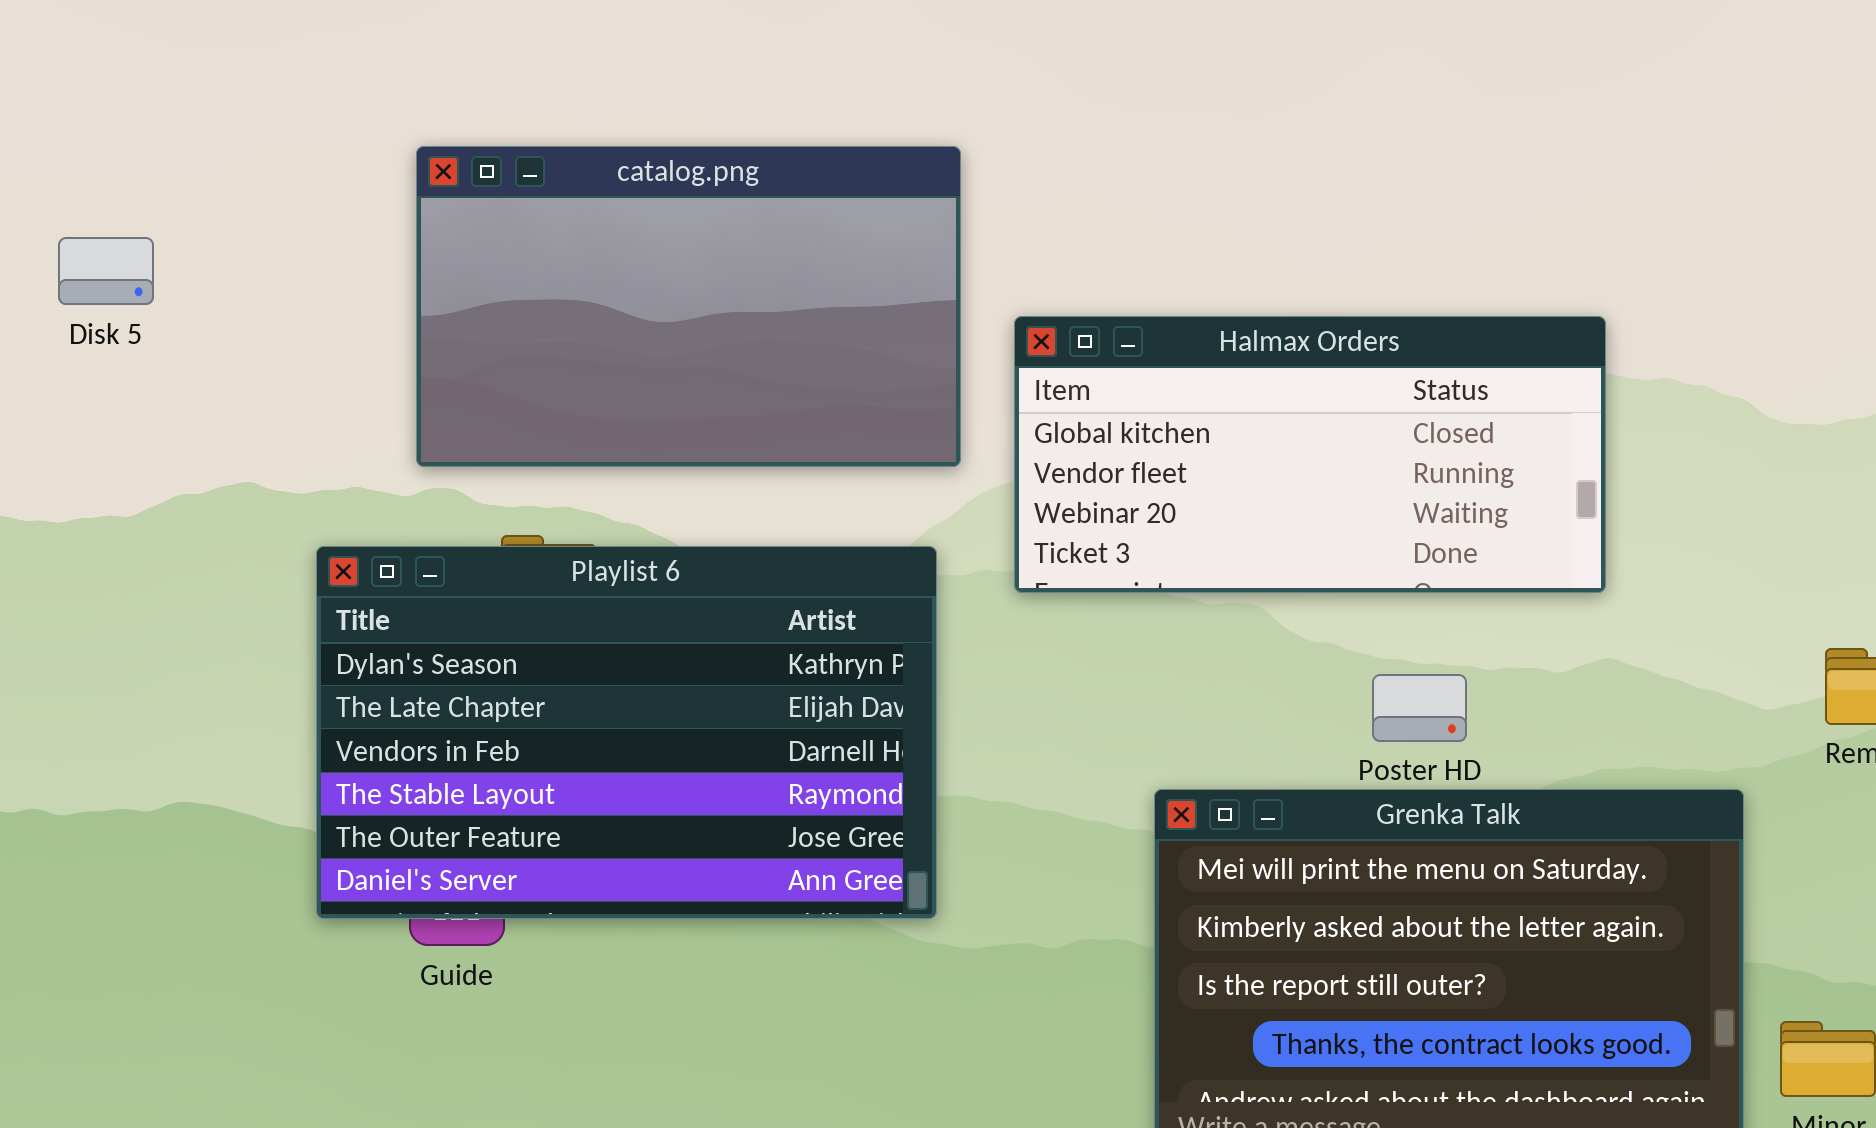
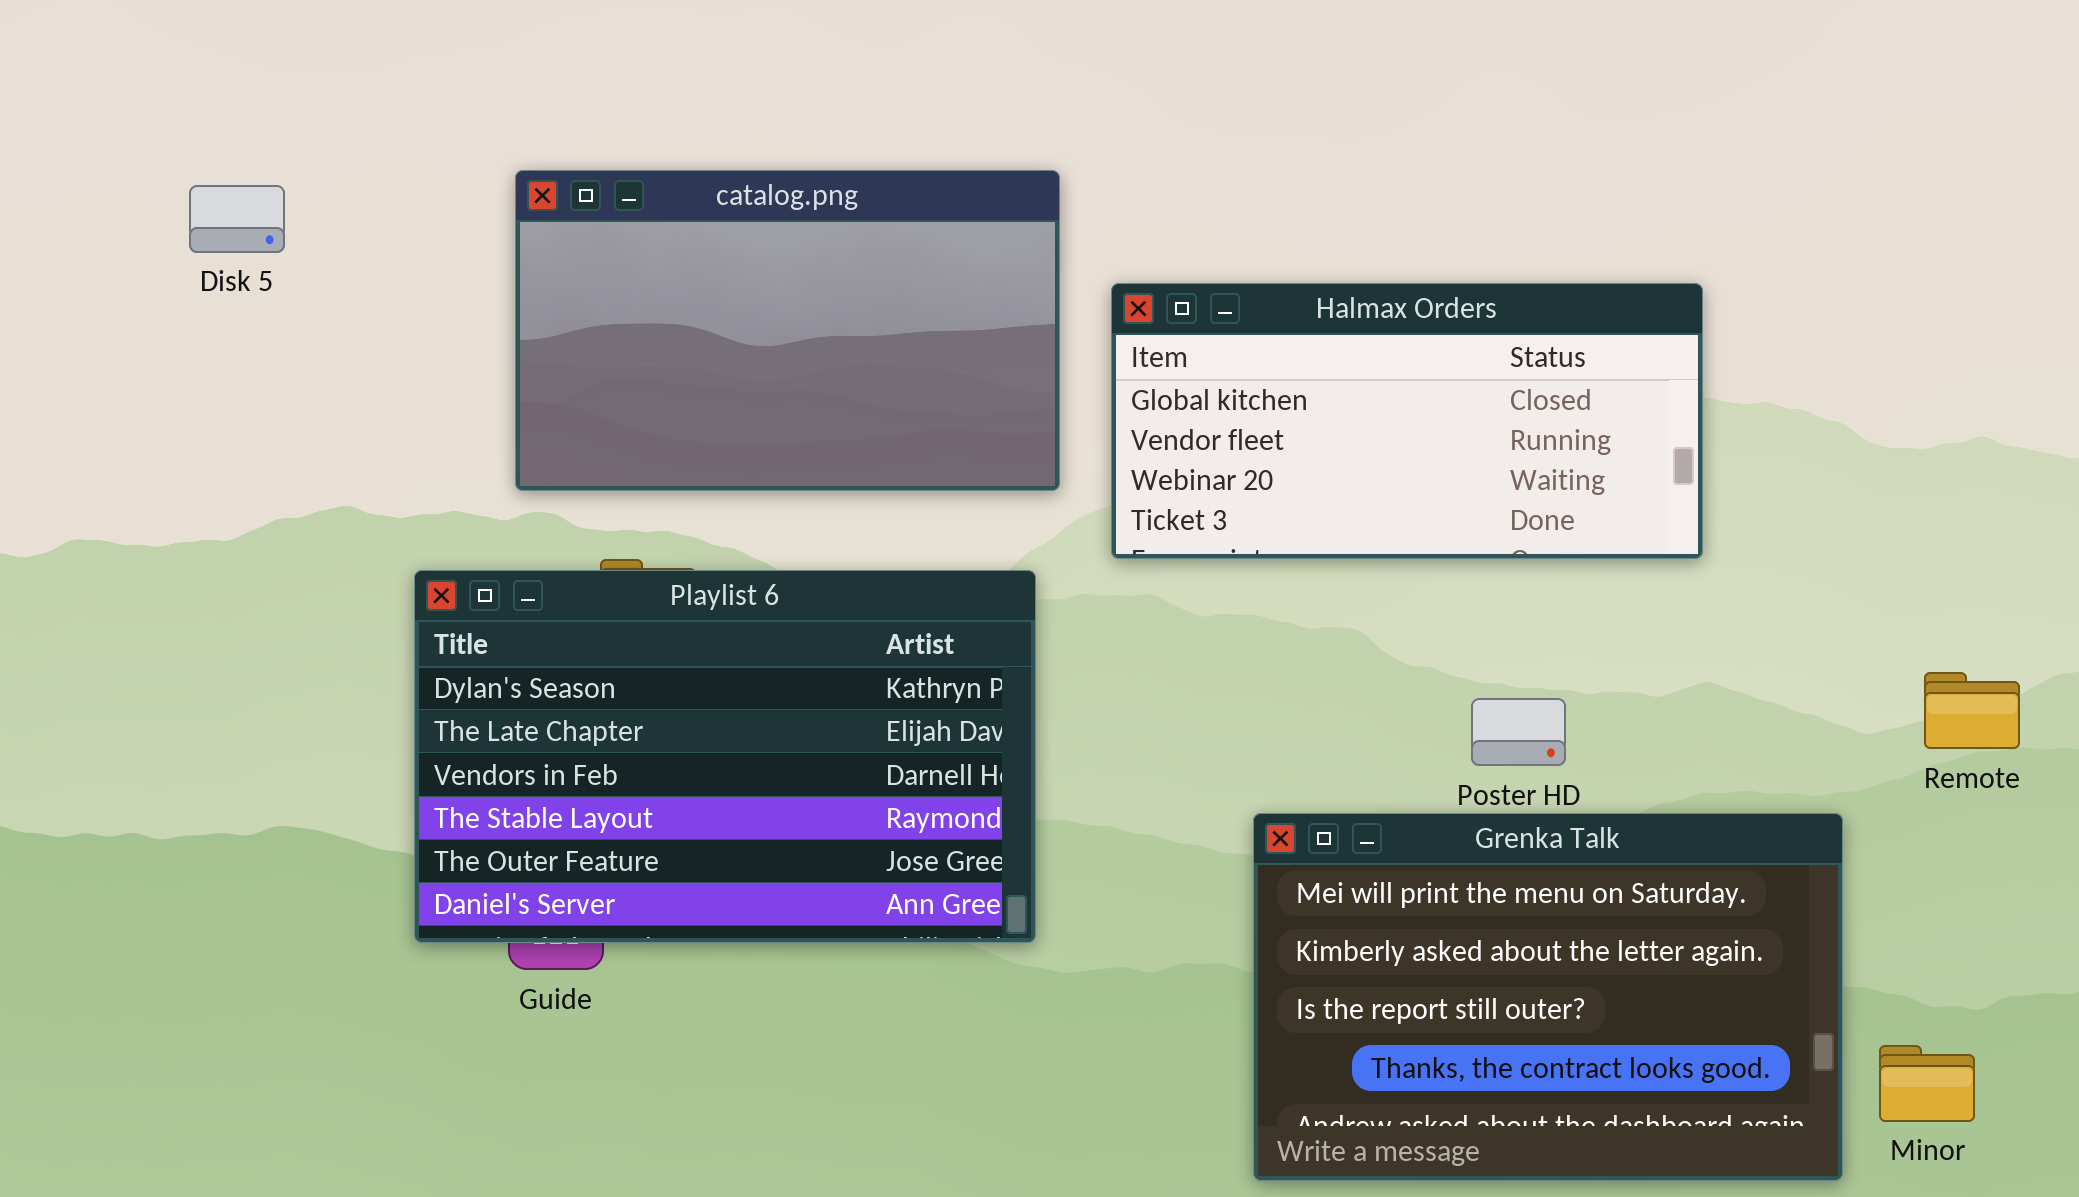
Disk 5: [58,237,154,305] -> [189,185,285,253], moved
Halmax Orders: [1014,316,1606,593] -> [1111,283,1703,559], moved

